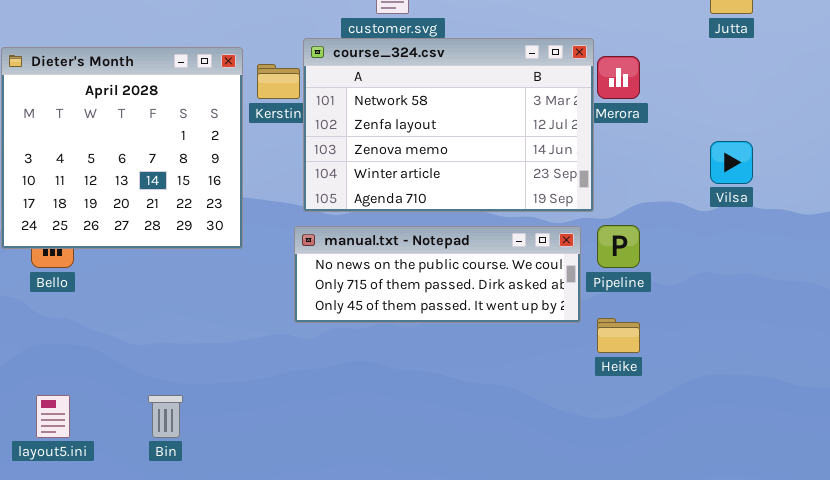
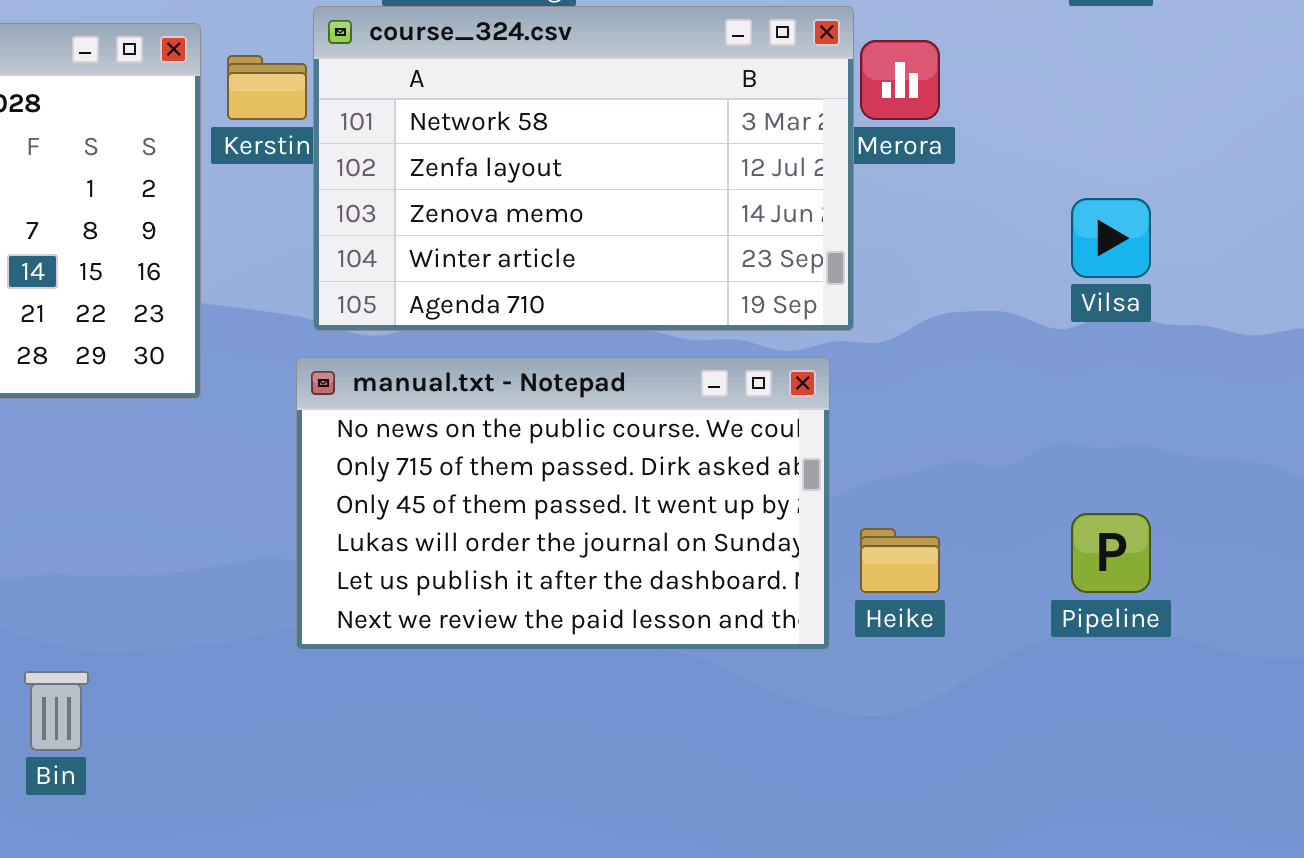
Pipeline: [597,225,640,268] -> [1071,513,1151,593], moved
manual.txt - Notepad: [294,226,581,323] -> [296,357,830,650], resized

